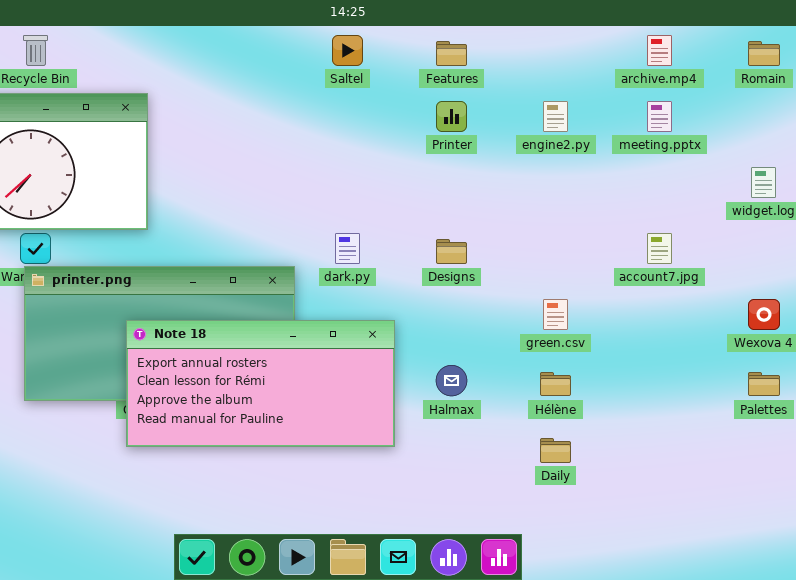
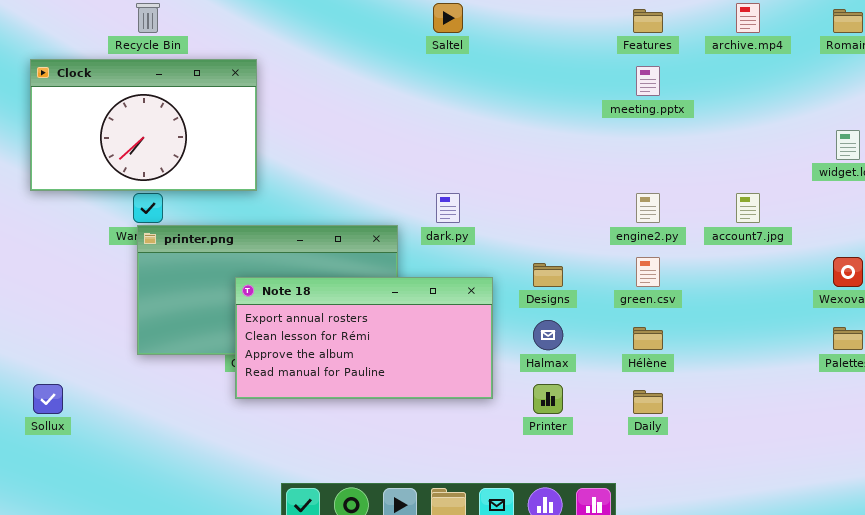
Features: [436,41,467,66] -> [633,9,663,33], moved
Printer: [436,101,467,132] -> [533,384,563,414], moved
engine2.py: [543,101,568,132] -> [636,193,660,223], moved
meeting.pptx: [647,101,672,132] -> [636,66,660,96], moved
Designs: [436,239,467,264] -> [533,263,563,287], moved

